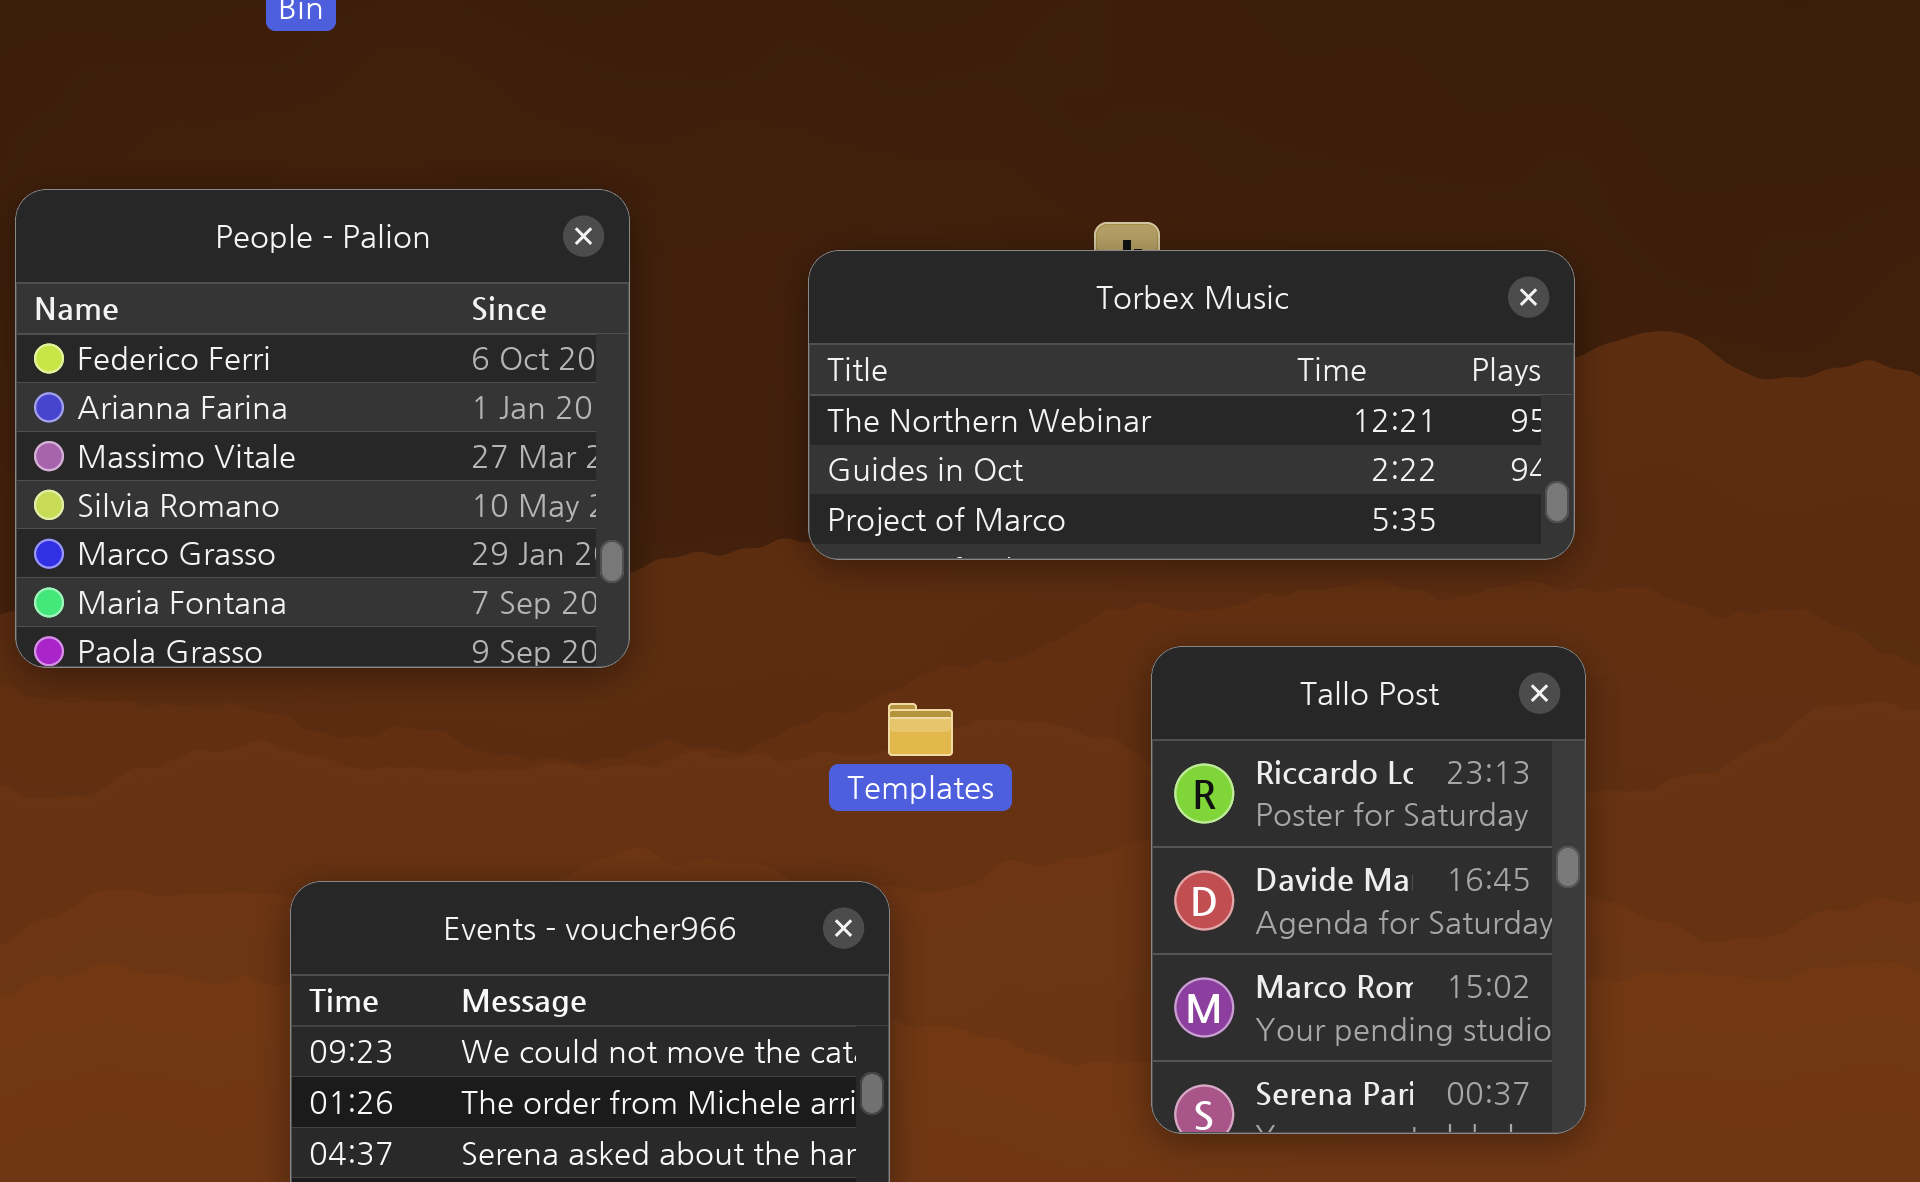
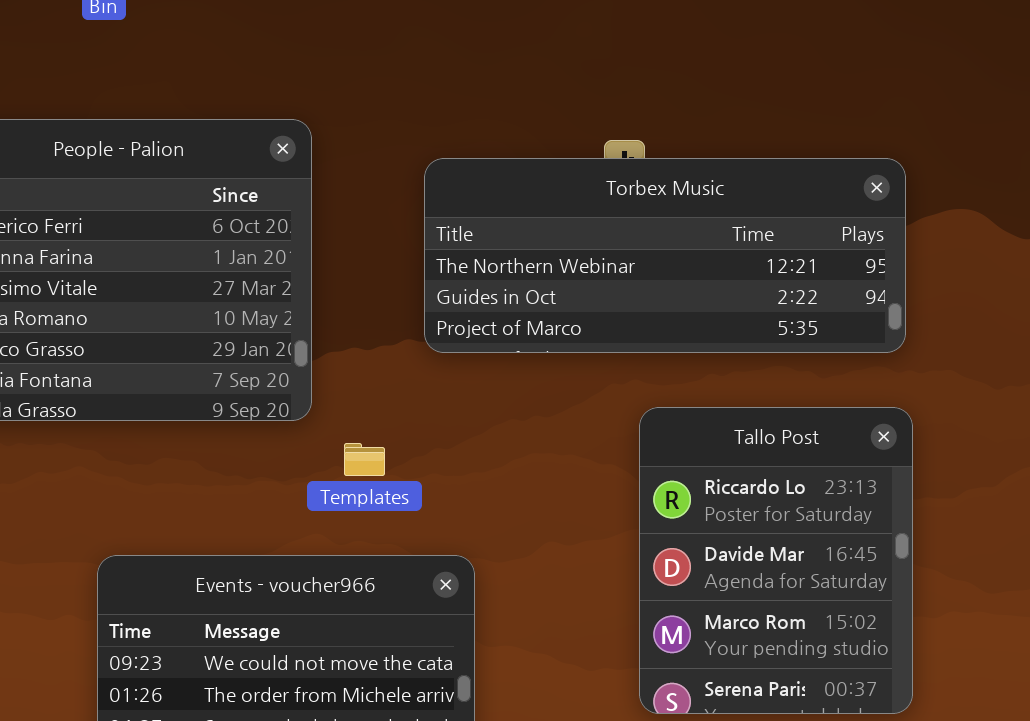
Templates: [888,703,953,756] -> [344,443,385,476], moved

